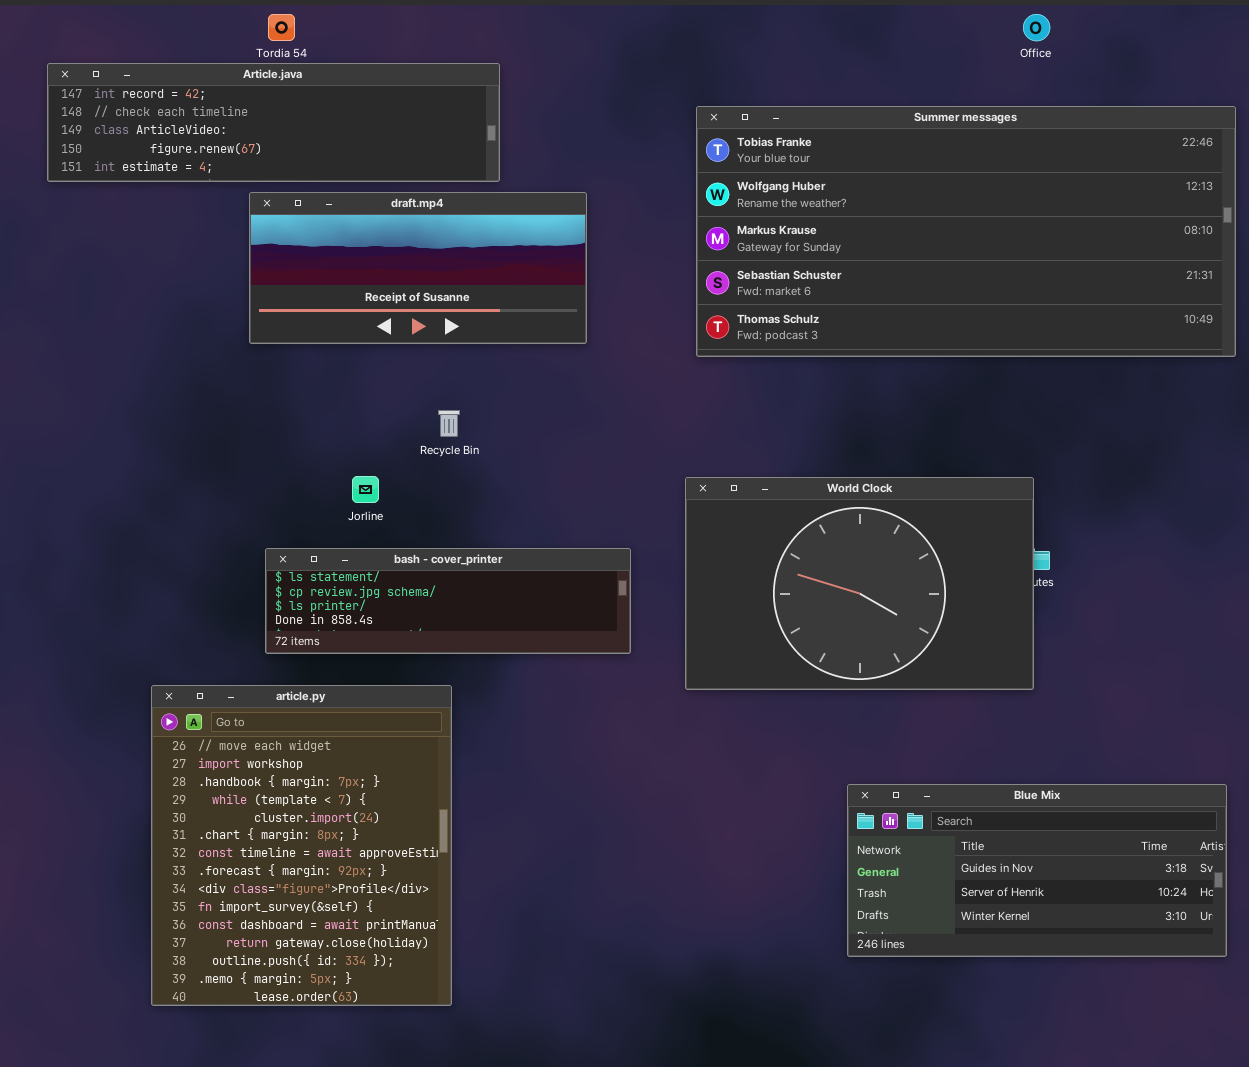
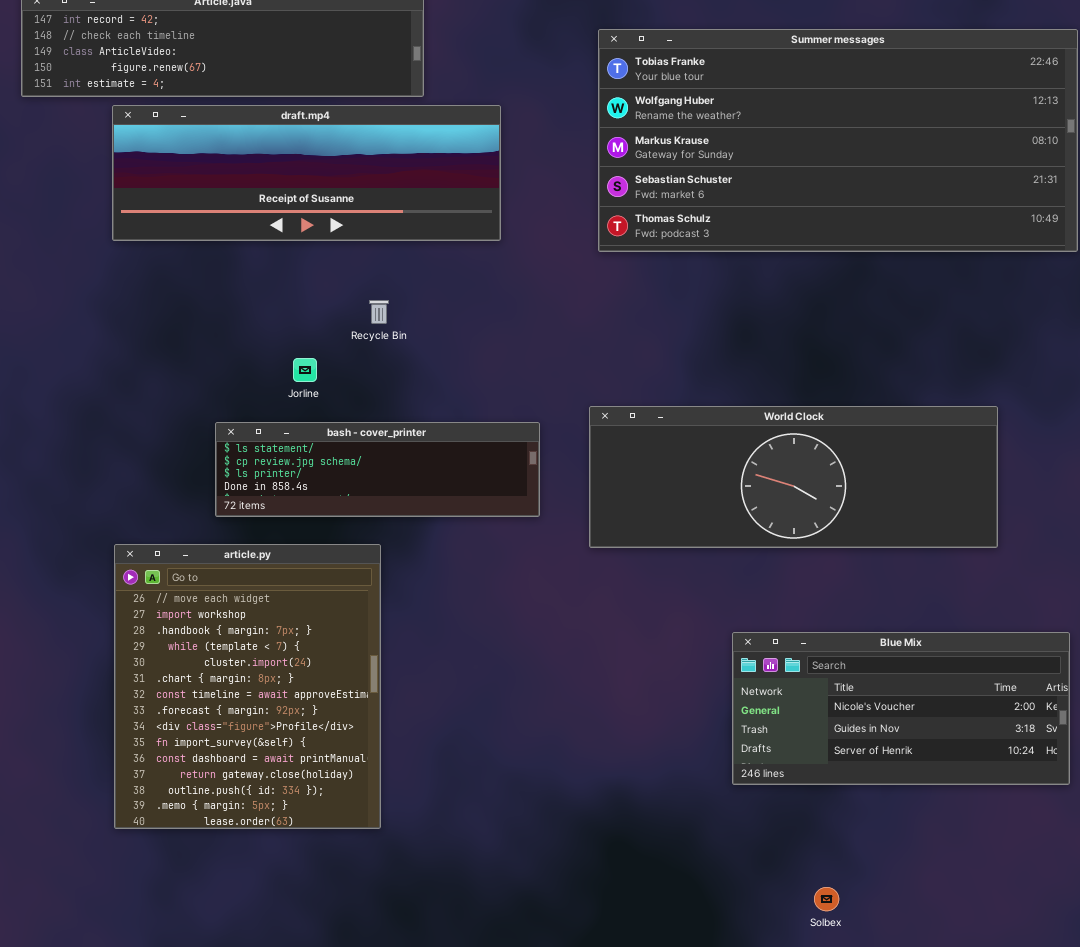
draft.mp4: [249,192,587,344] -> [112,105,501,241], resized
World Clock: [685,477,1034,690] -> [589,406,998,548], resized
Blue Mix: [847,784,1227,957] -> [732,632,1070,785], scrolled up 1 row

